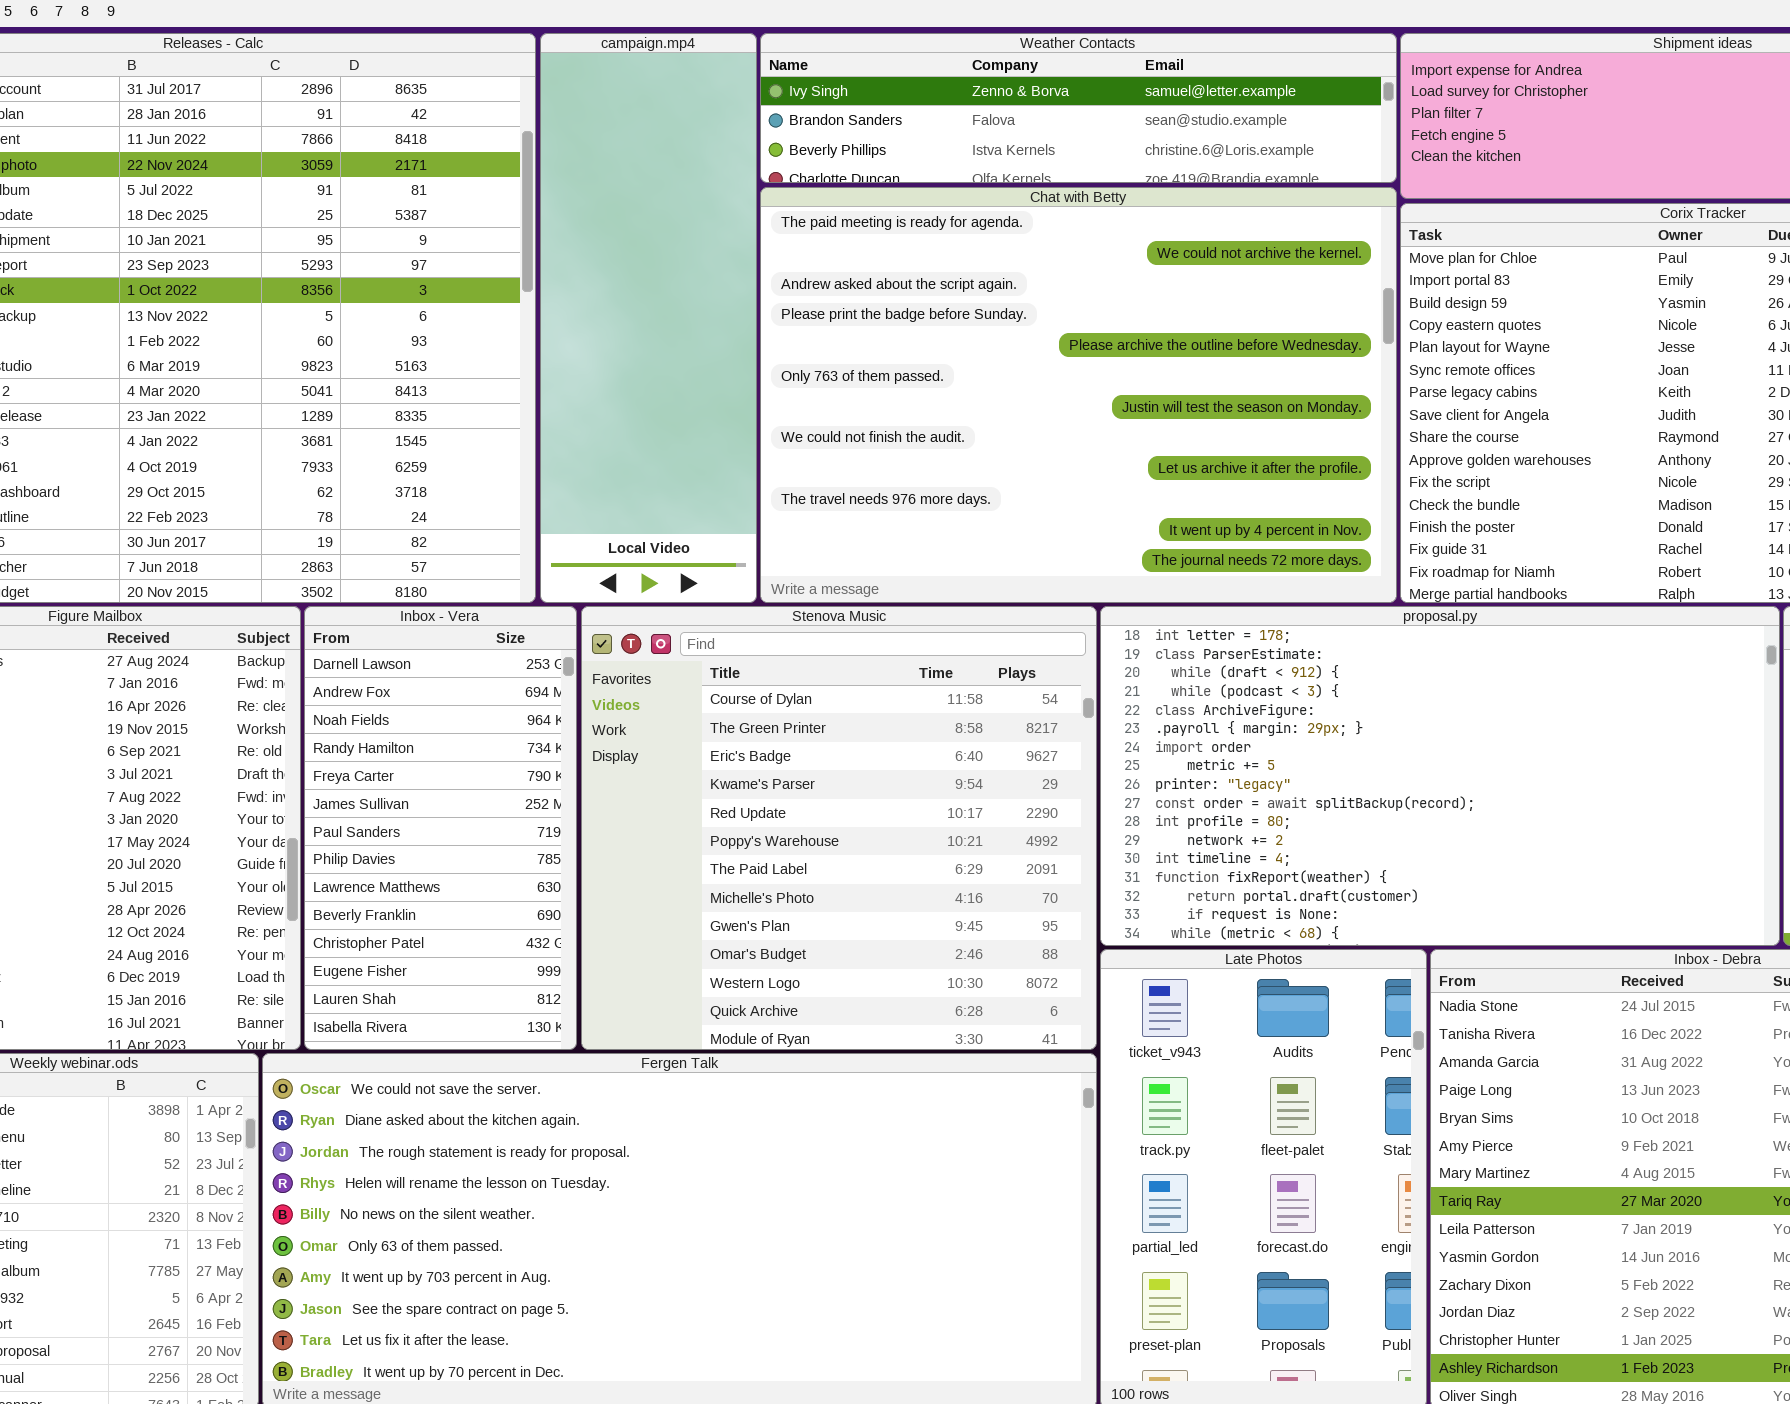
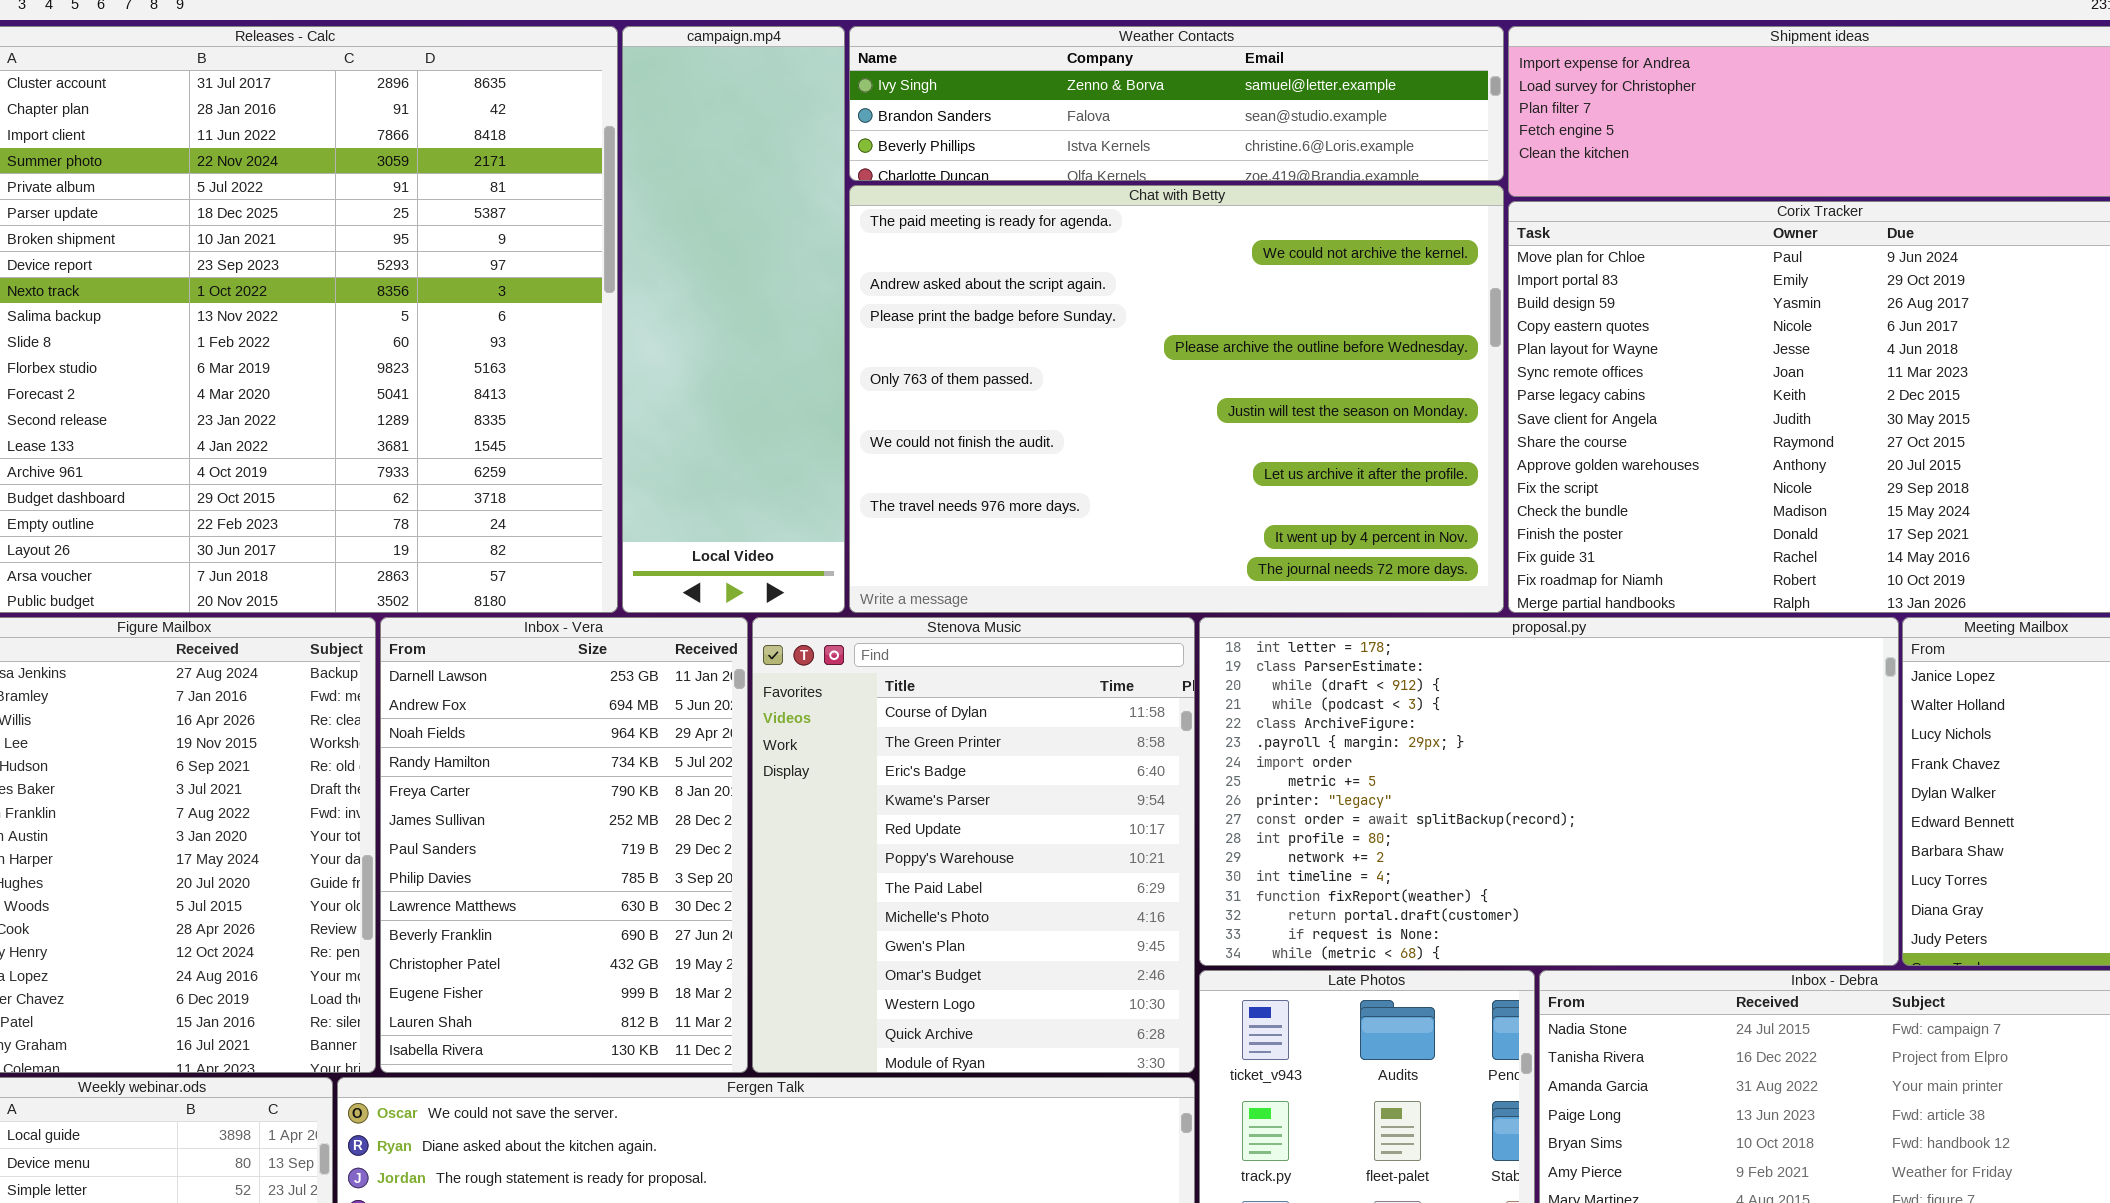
Inbox - Vera: [304,606,577,1050] -> [380,617,748,1073], resized
Stenova Music: [581,606,1097,1050] -> [752,617,1195,1073], resized

